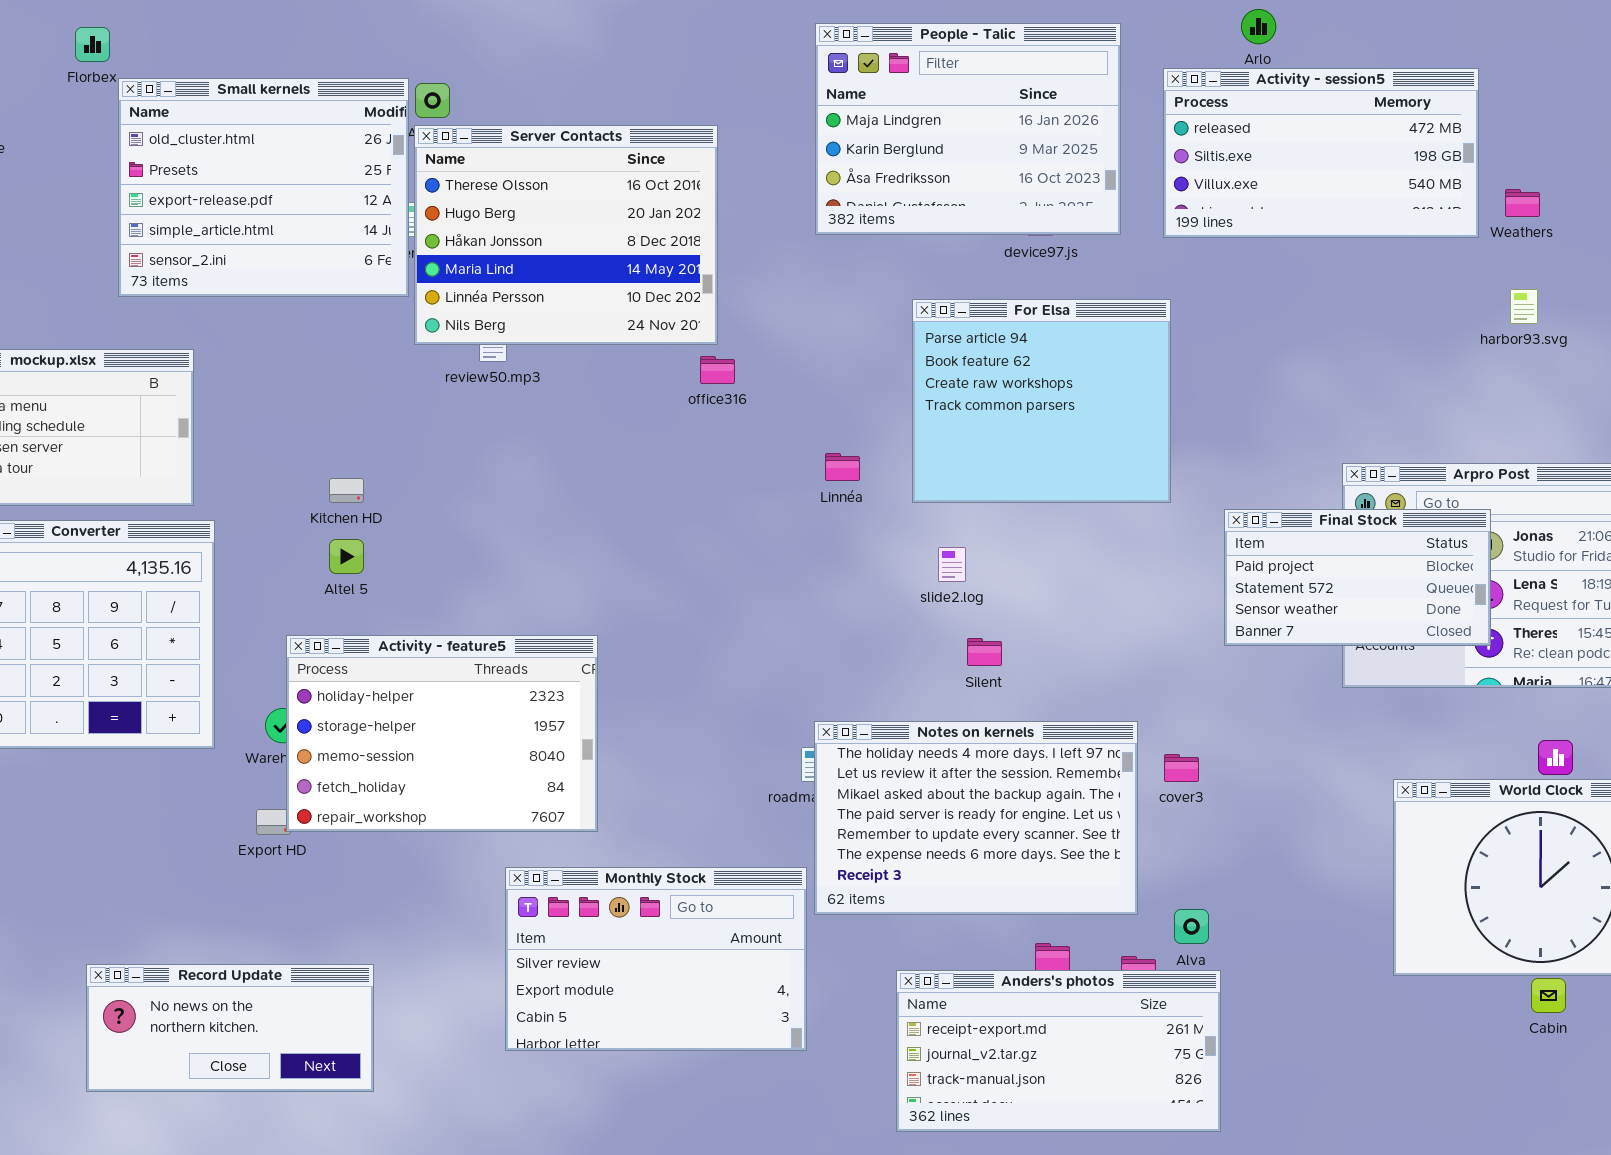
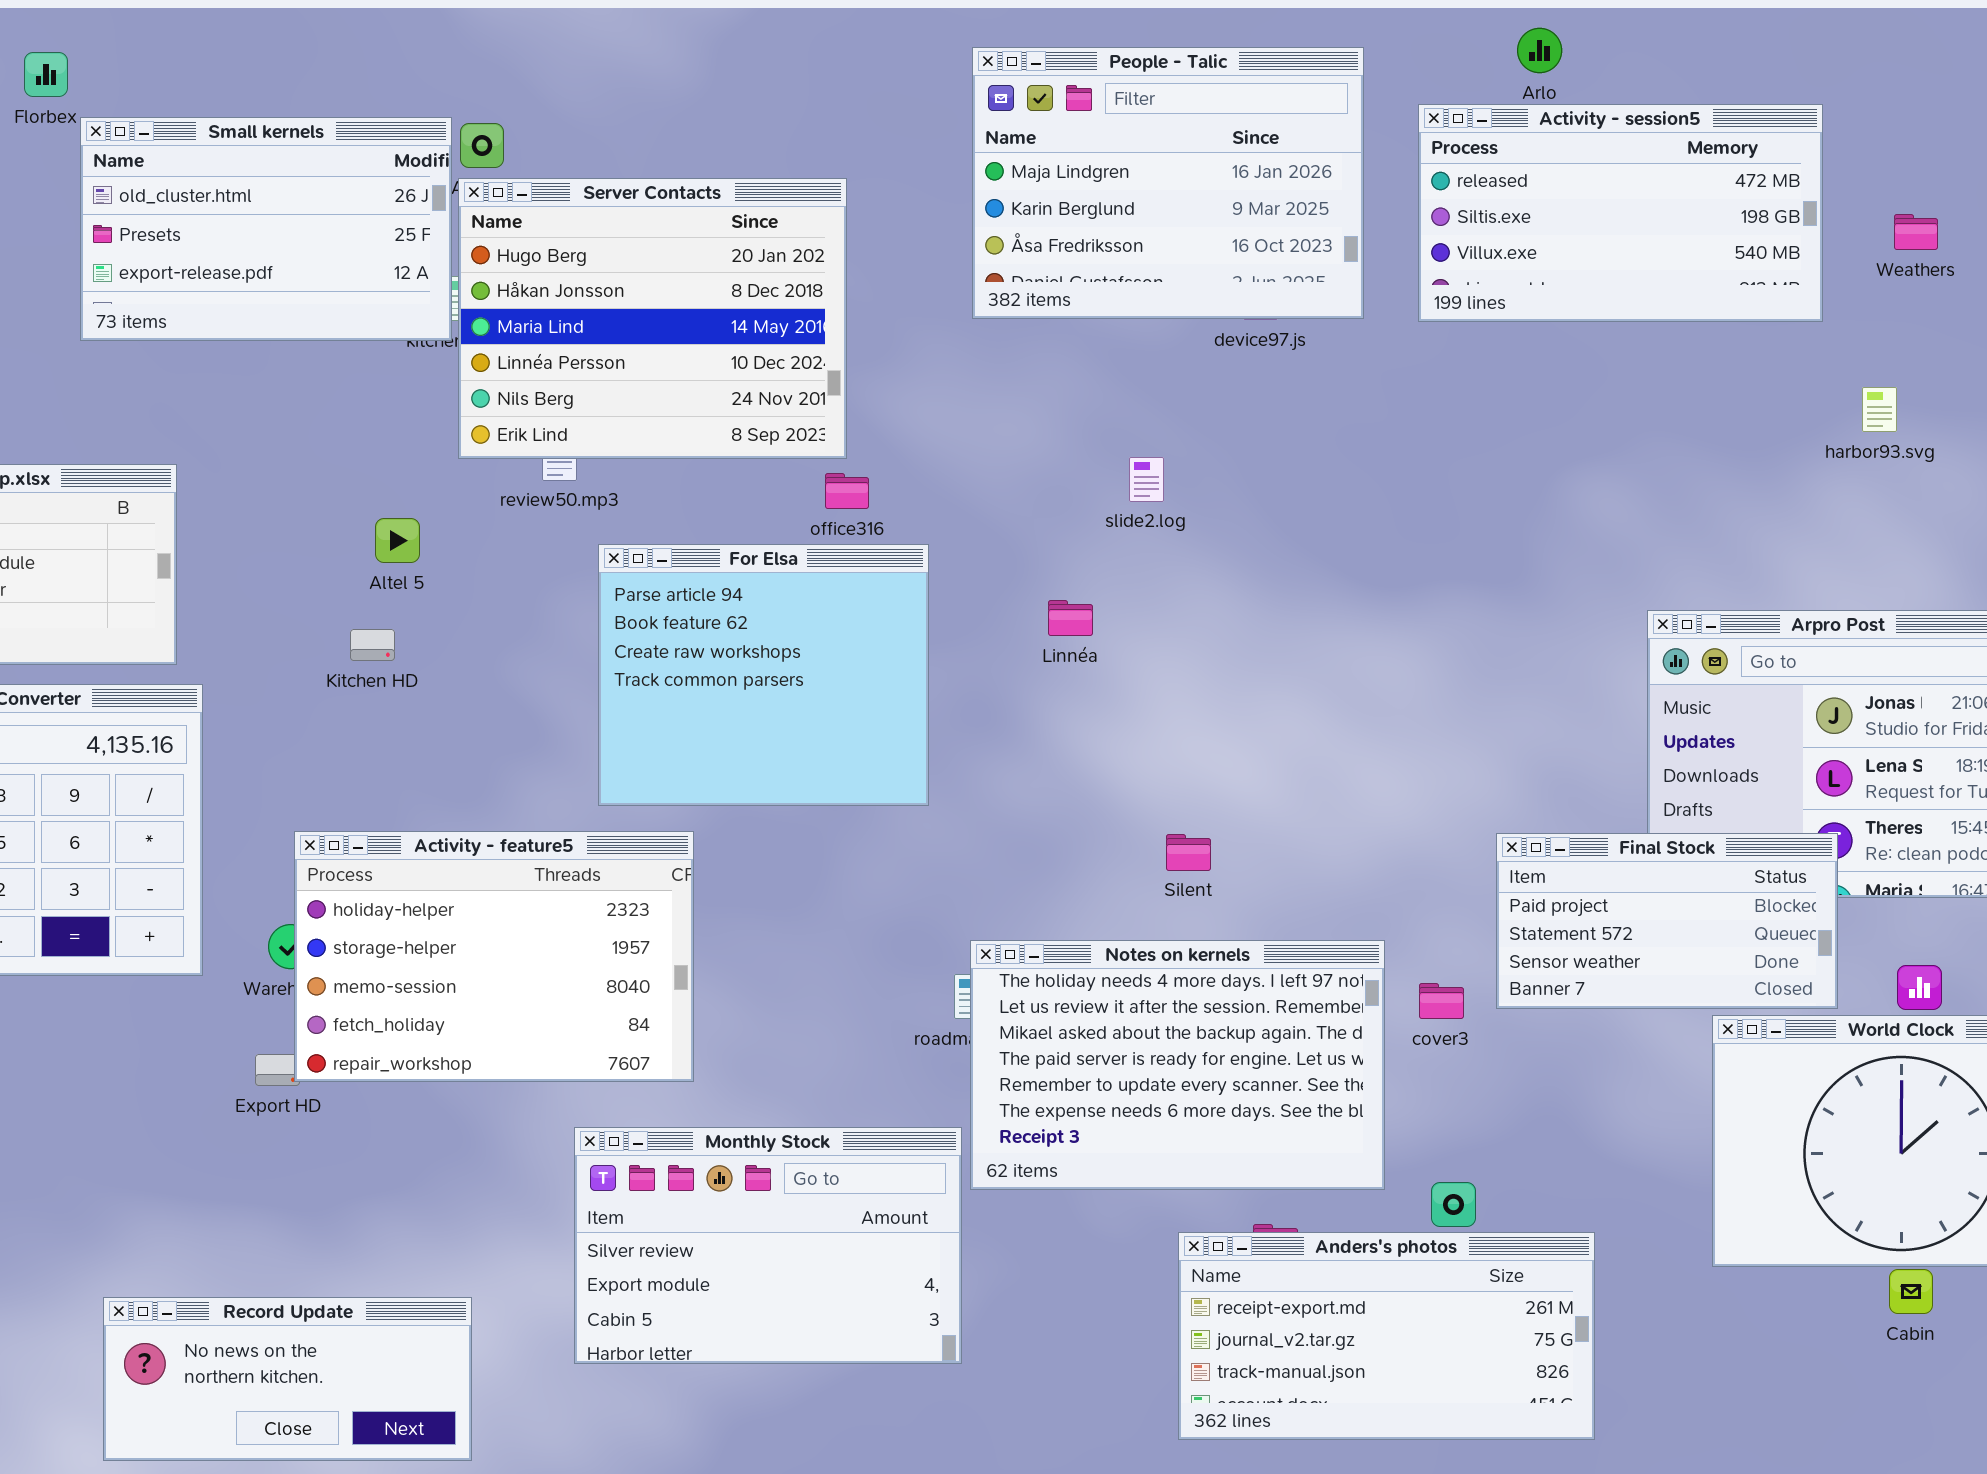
Small kernels: [118,78,409,297] -> [80,117,452,341], resized
Server Contacts: [414,125,718,345] -> [458,178,847,459], scrolled down 1 row
Weathers: [1505,189,1540,217] -> [1894,214,1938,250], moved
For Elsa: [912,299,1171,503] -> [598,544,929,806], moved
Linnéa: [825,453,860,481] -> [1048,600,1093,636], moved
Final Stock: [1224,509,1491,646] -> [1496,833,1838,1009], moved
Altel 5: [329,539,364,574] -> [375,518,420,563], moved
slide2.log: [938,547,966,582] -> [1129,457,1164,502], moved
Record Update: [86,964,374,1092] -> [103,1297,472,1461], moved
Anders's photos: [896,970,1221,1132] -> [1178,1232,1595,1440], moved

